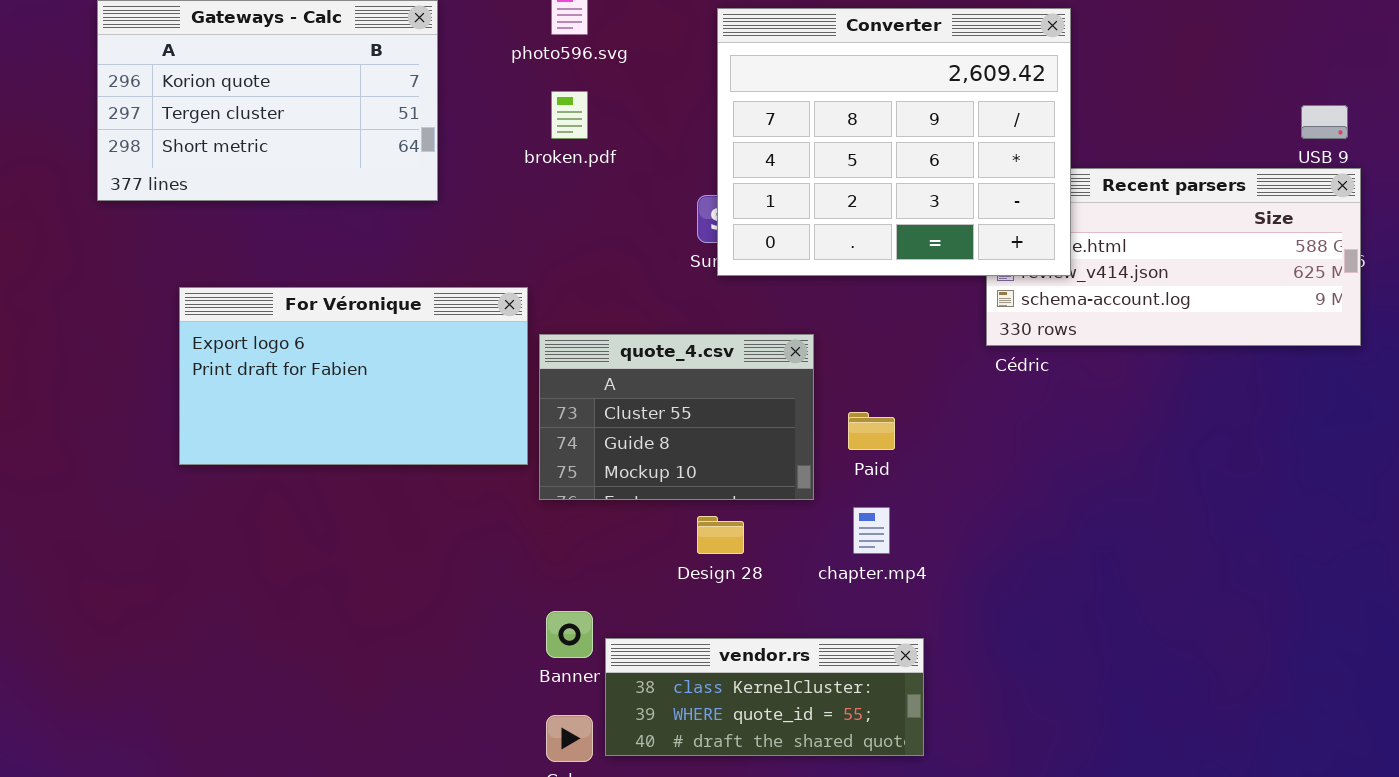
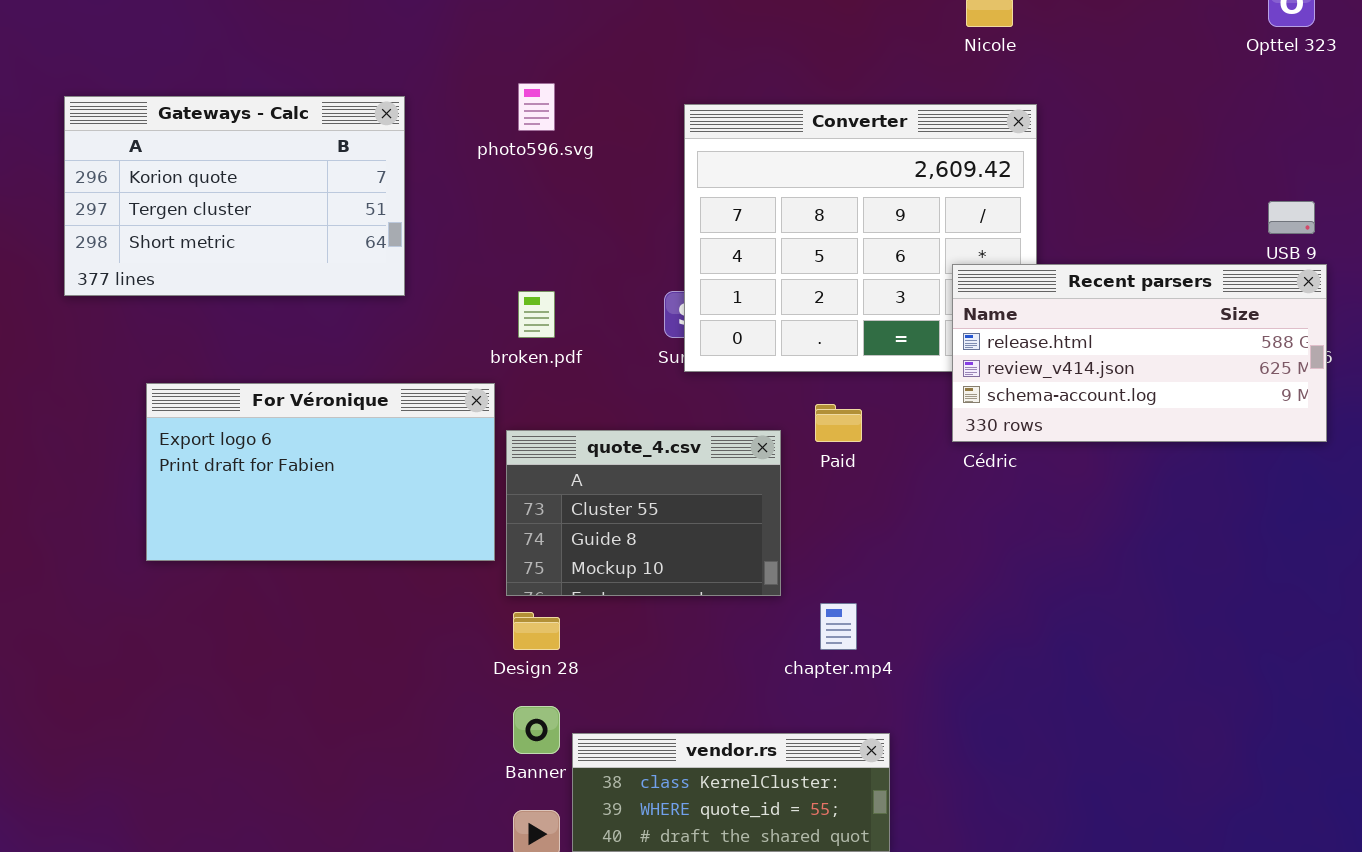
broken.pdf: [551,91,588,139] -> [518,291,555,338], moved
Recent parsers: [986,168,1361,346] -> [952,264,1327,442], raised
Paid: [848,412,895,450] -> [815,404,862,442], moved
Design 28: [697,516,744,554] -> [513,612,560,650], moved

